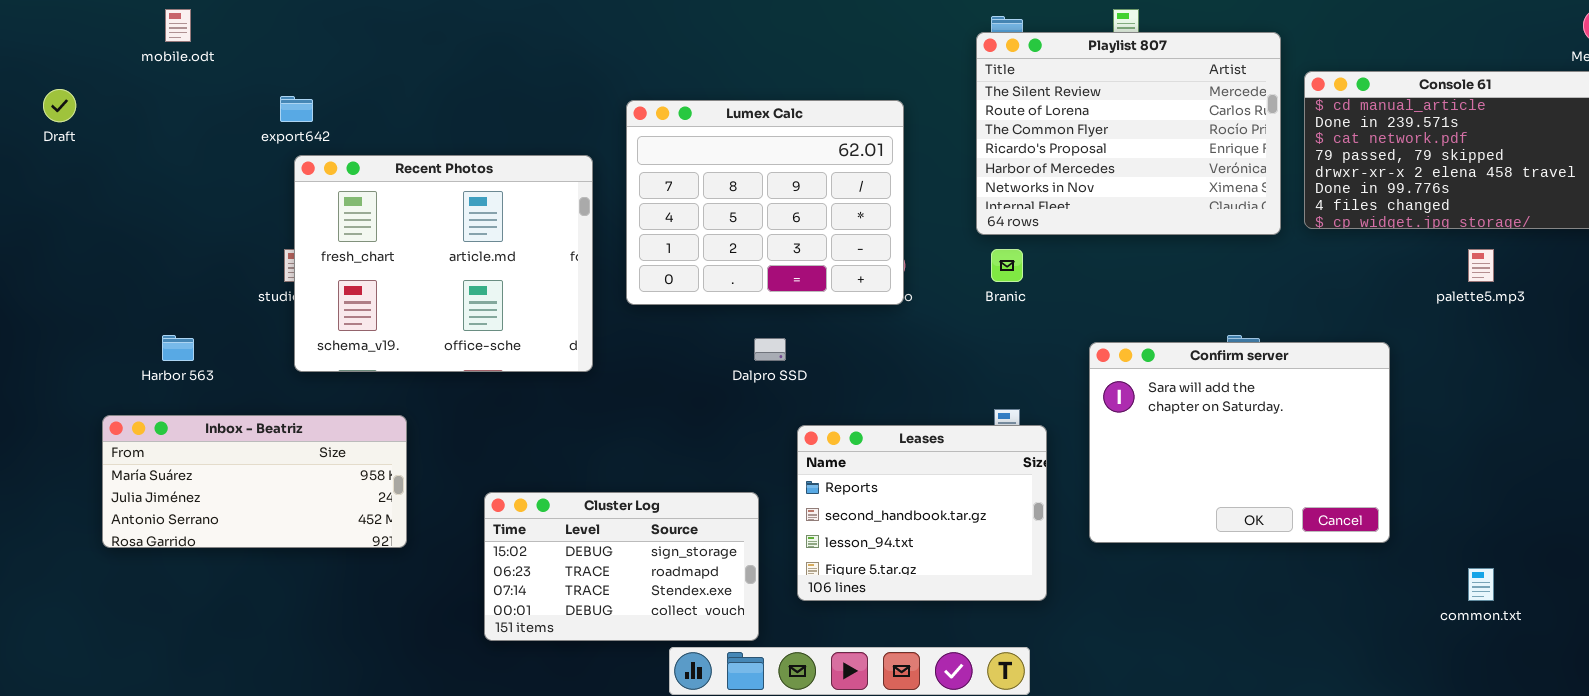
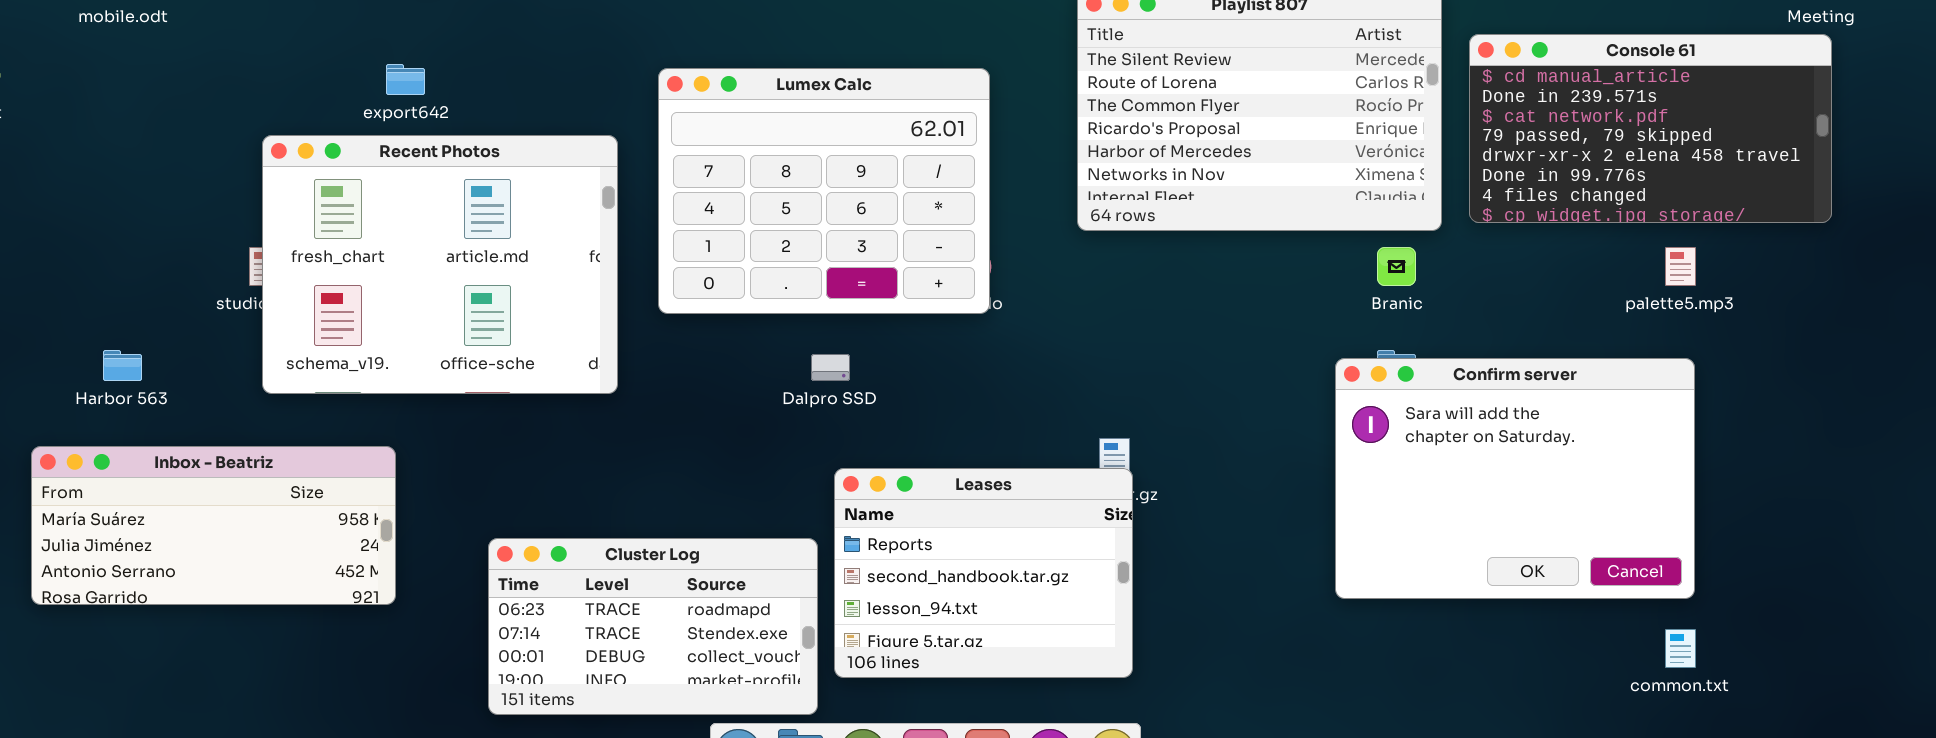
export642: [280,96,313,122] -> [386,64,425,95], moved
Branic: [991,249,1023,282] -> [1377,247,1416,286], moved
Confirm server: [1089,342,1390,543] -> [1335,358,1695,599], moved
Leases: [797,425,1047,601] -> [834,468,1133,678], moved
Cluster Log: [484,492,759,641] -> [488,538,818,715], scrolled down 1 row

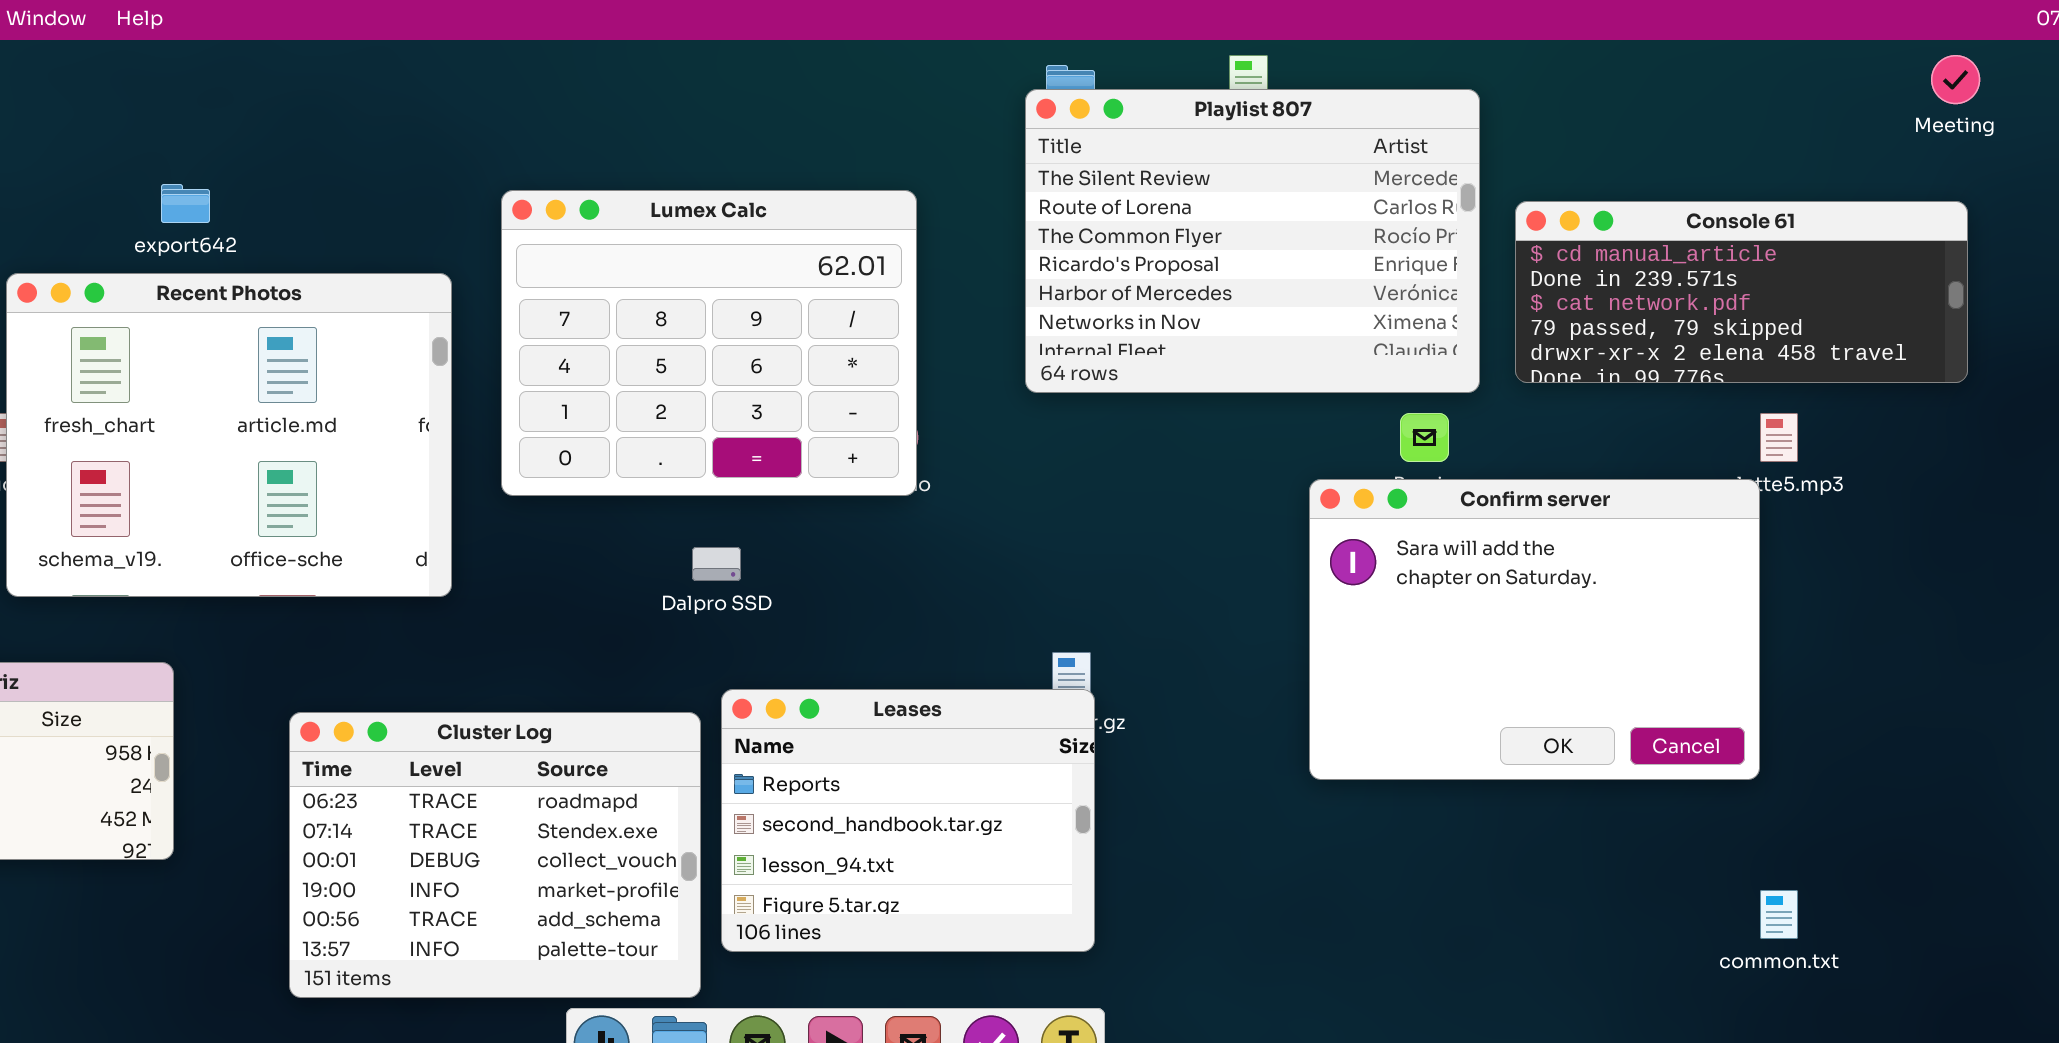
Console 61: [1469,34,1832,223] -> [1515,201,1968,383], resized
Confirm server: [1335,358,1695,599] -> [1309,479,1760,780], moved
Cluster Log: [488,538,818,715] -> [289,712,701,998], resized

